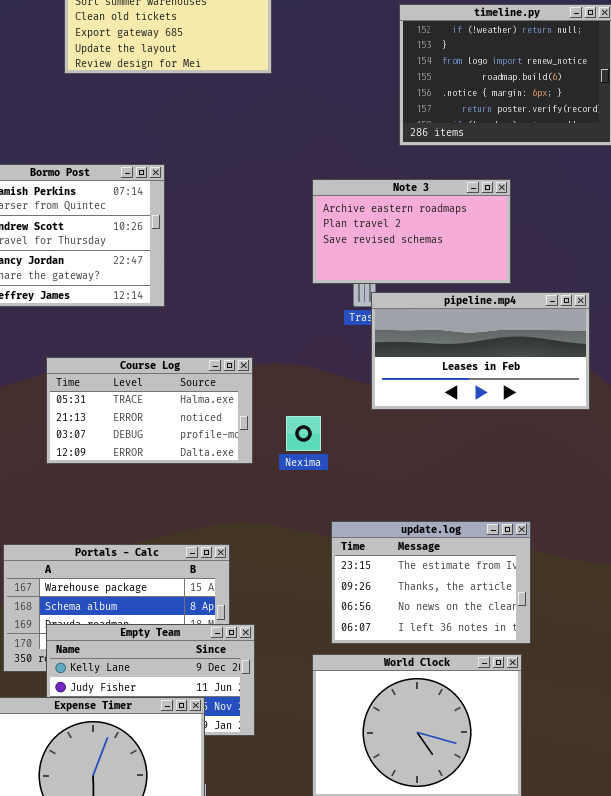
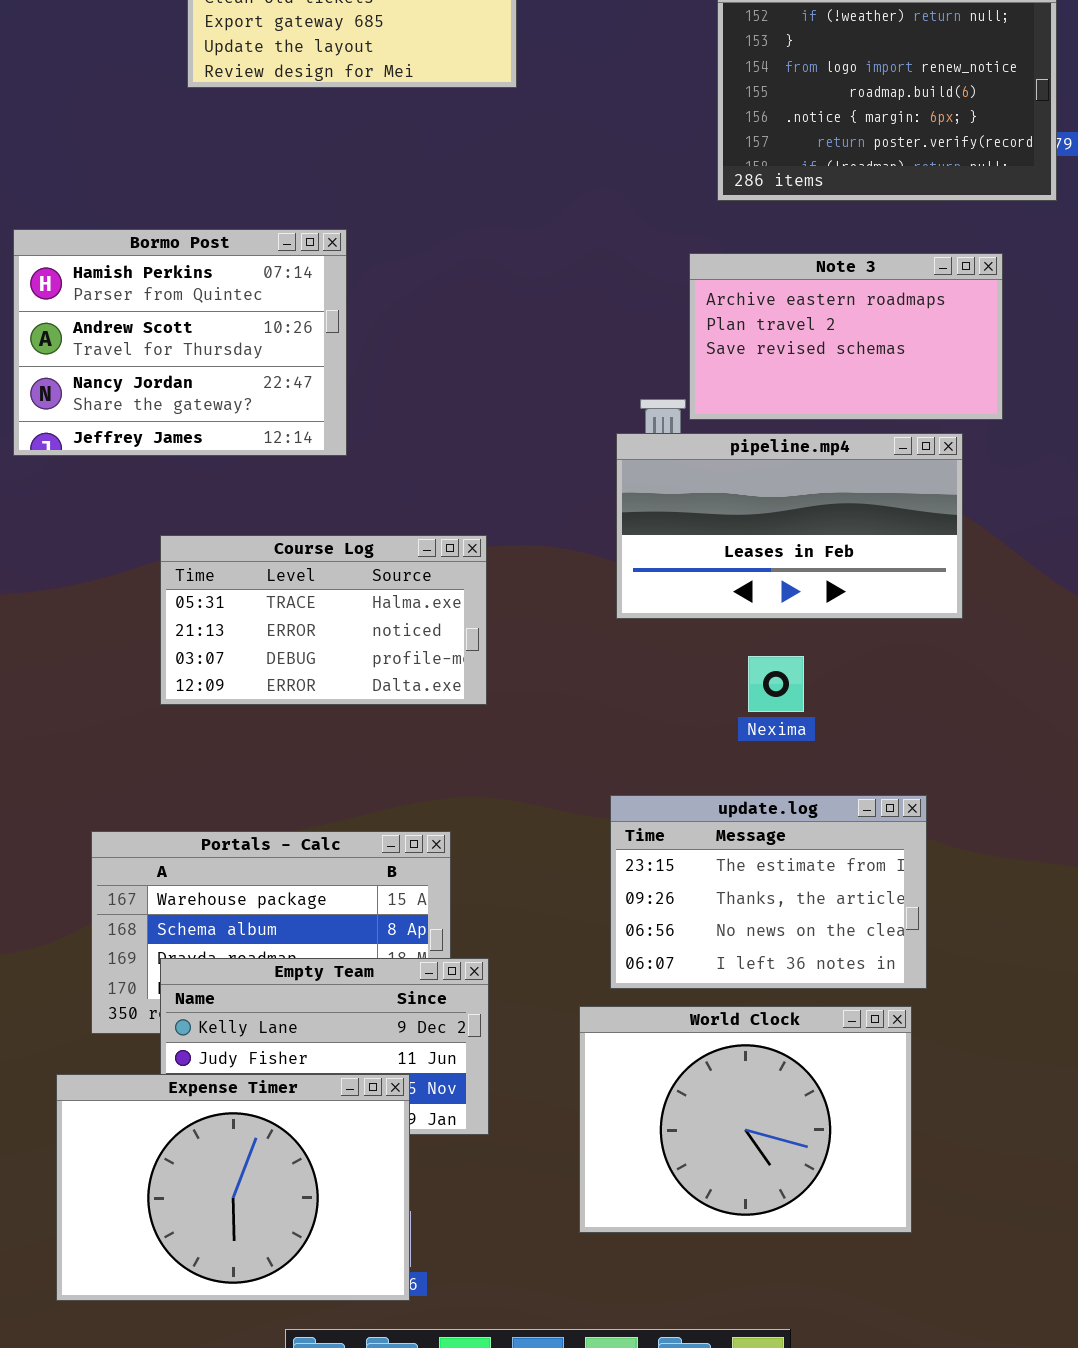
Note 3: [312,179,511,284] -> [689,253,1003,420], moved
pipeline.mp4: [371,292,590,410] -> [616,433,963,619], moved
Nexima: [286,416,321,451] -> [748,656,804,712], moved

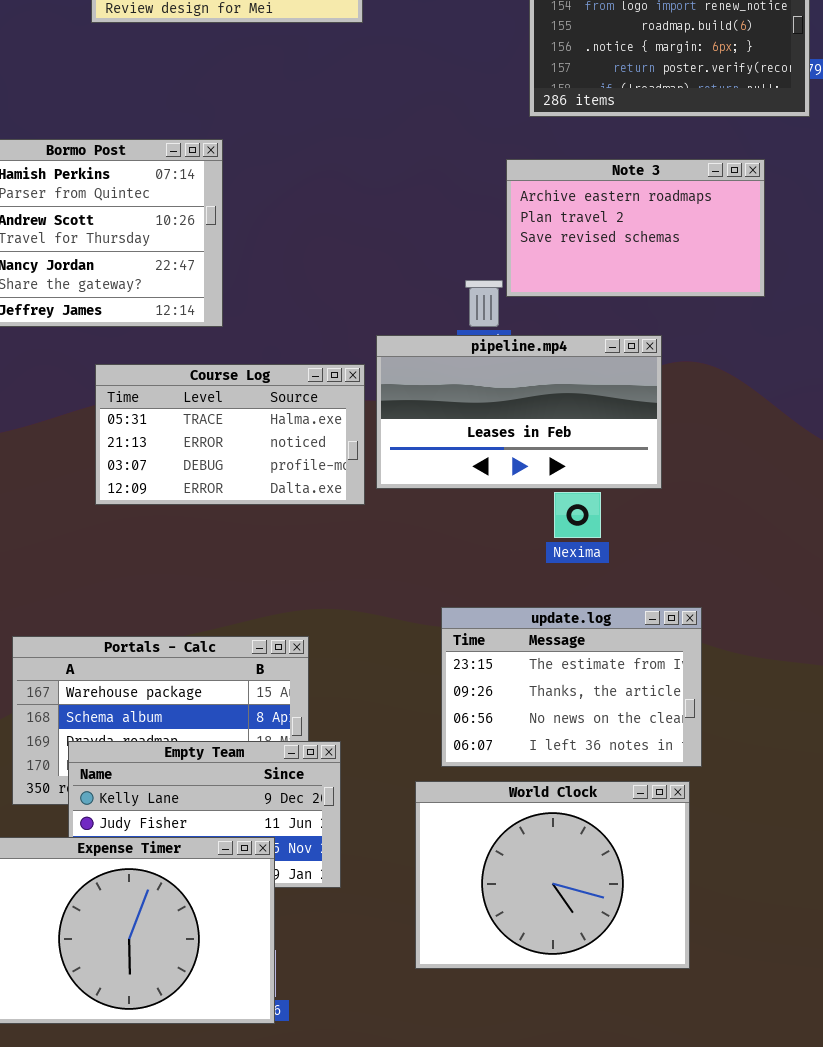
pipeline.mp4: [616,433,963,619] -> [376,335,662,489], moved
Course Log: [160,535,487,705] -> [95,364,365,505], moved

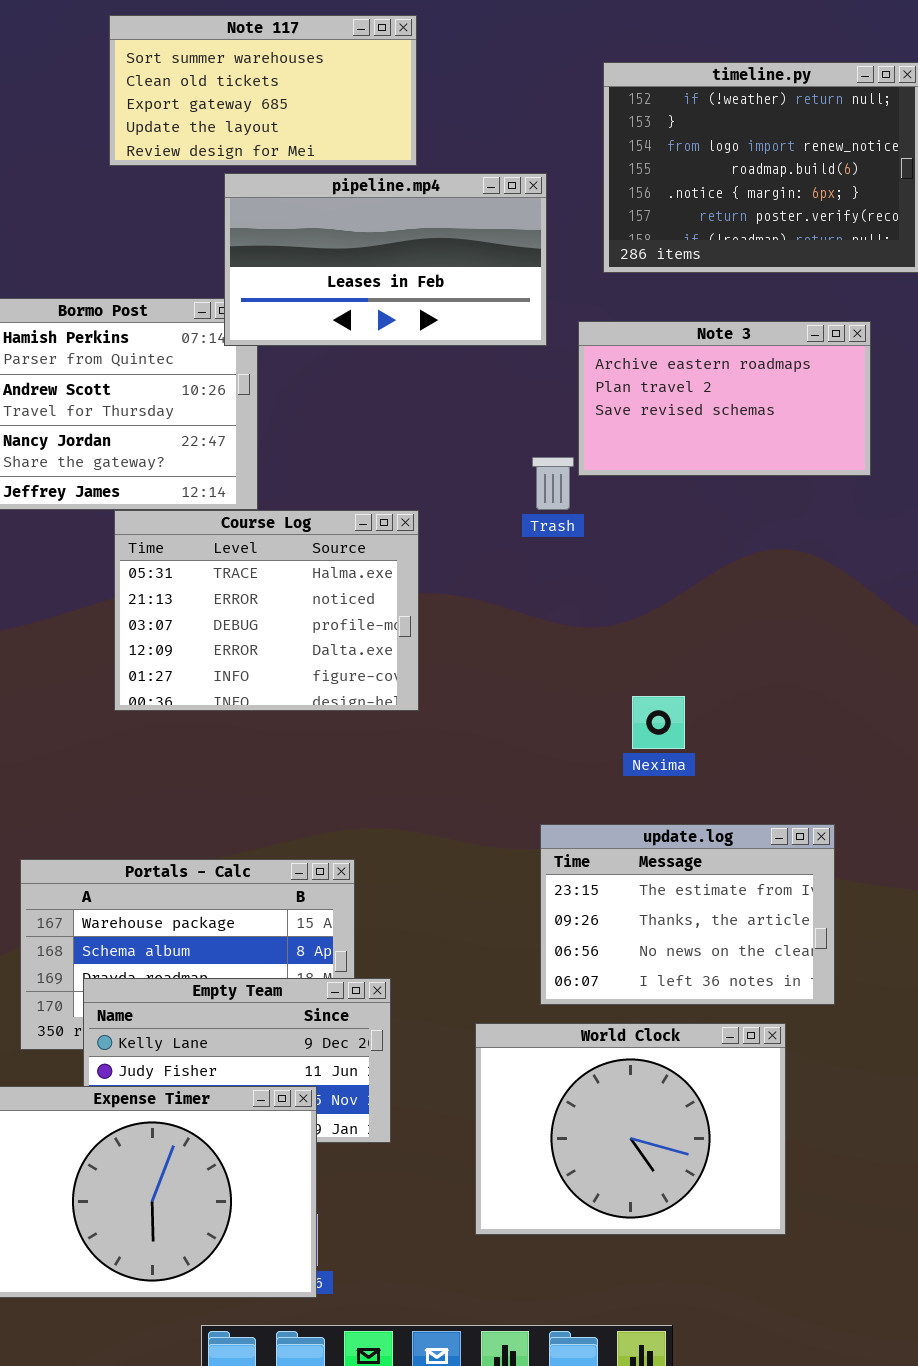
pipeline.mp4: [376,335,662,489] -> [224,173,547,346], moved
Course Log: [95,364,365,505] -> [114,510,419,711], resized
update.log: [441,607,702,767] -> [540,824,835,1005], moved

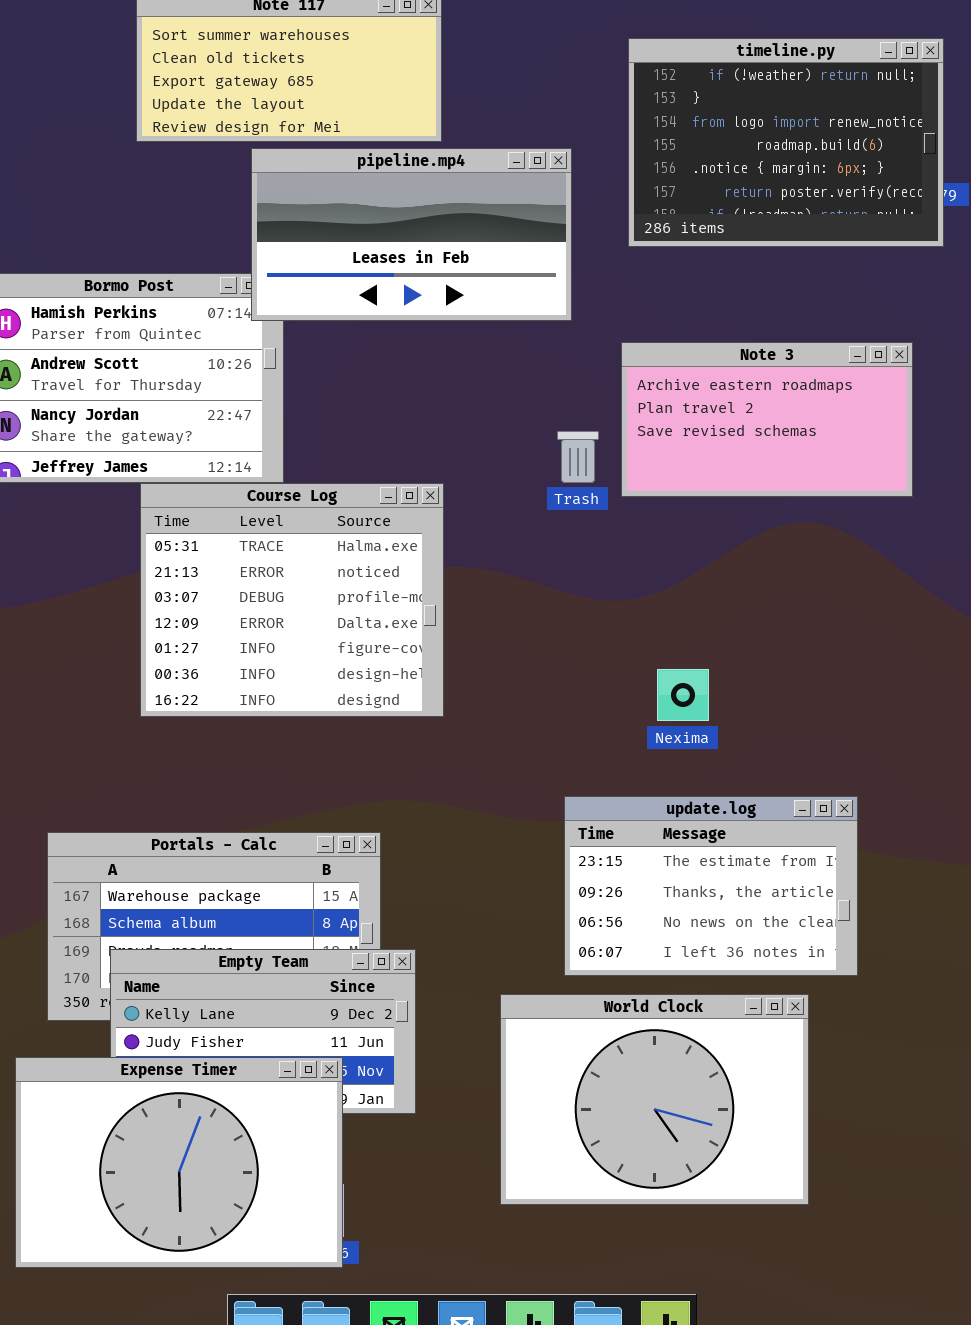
Note 3: [578,321,871,476] -> [621,342,913,497], moved
Course Log: [114,510,419,711] -> [140,483,444,717], resized

